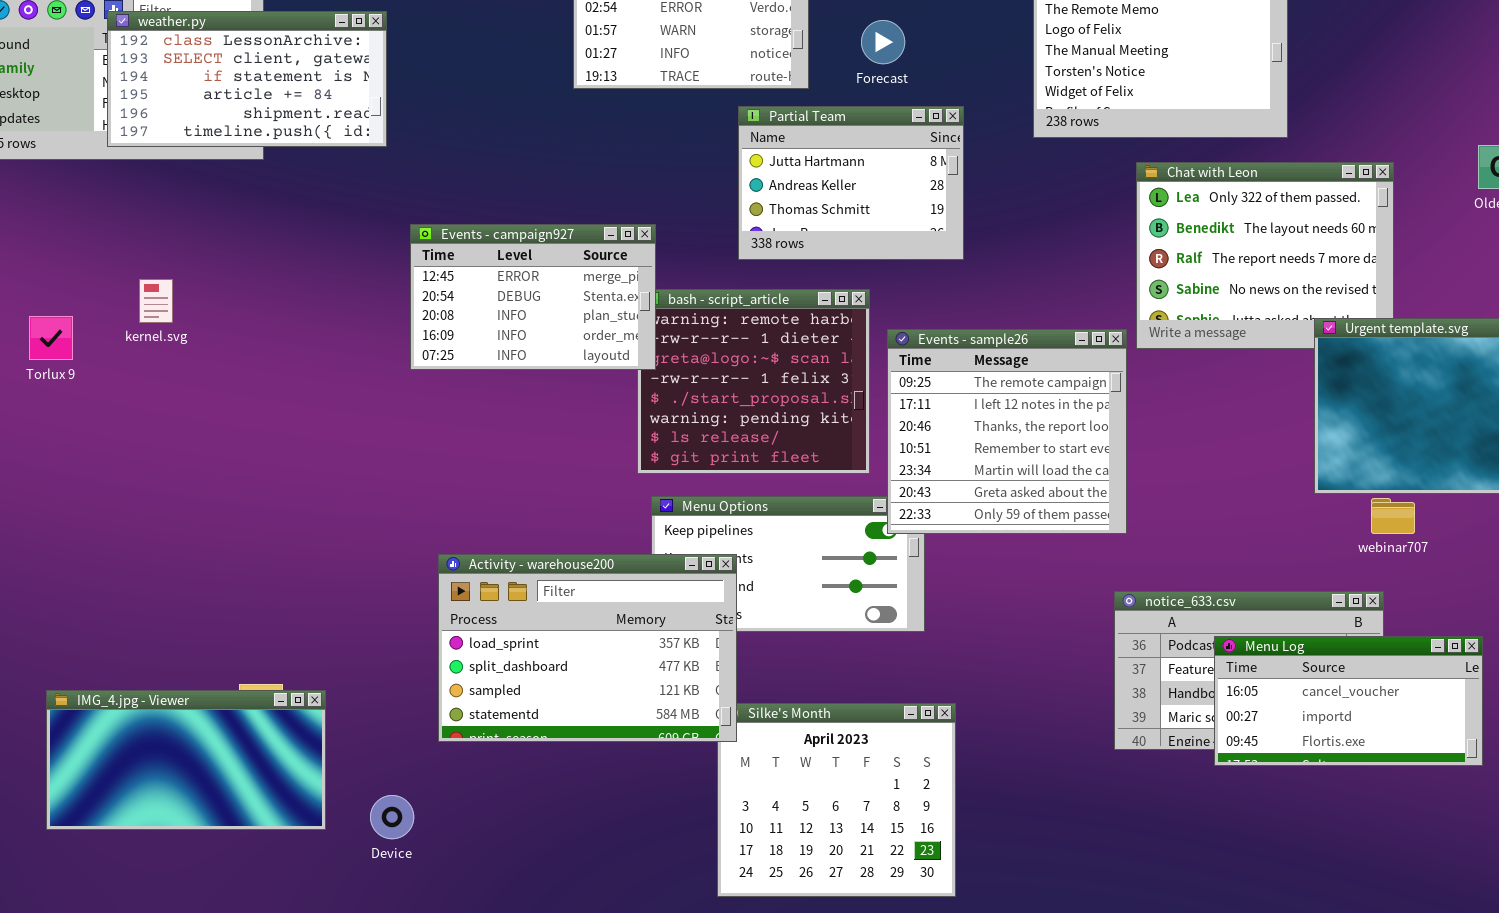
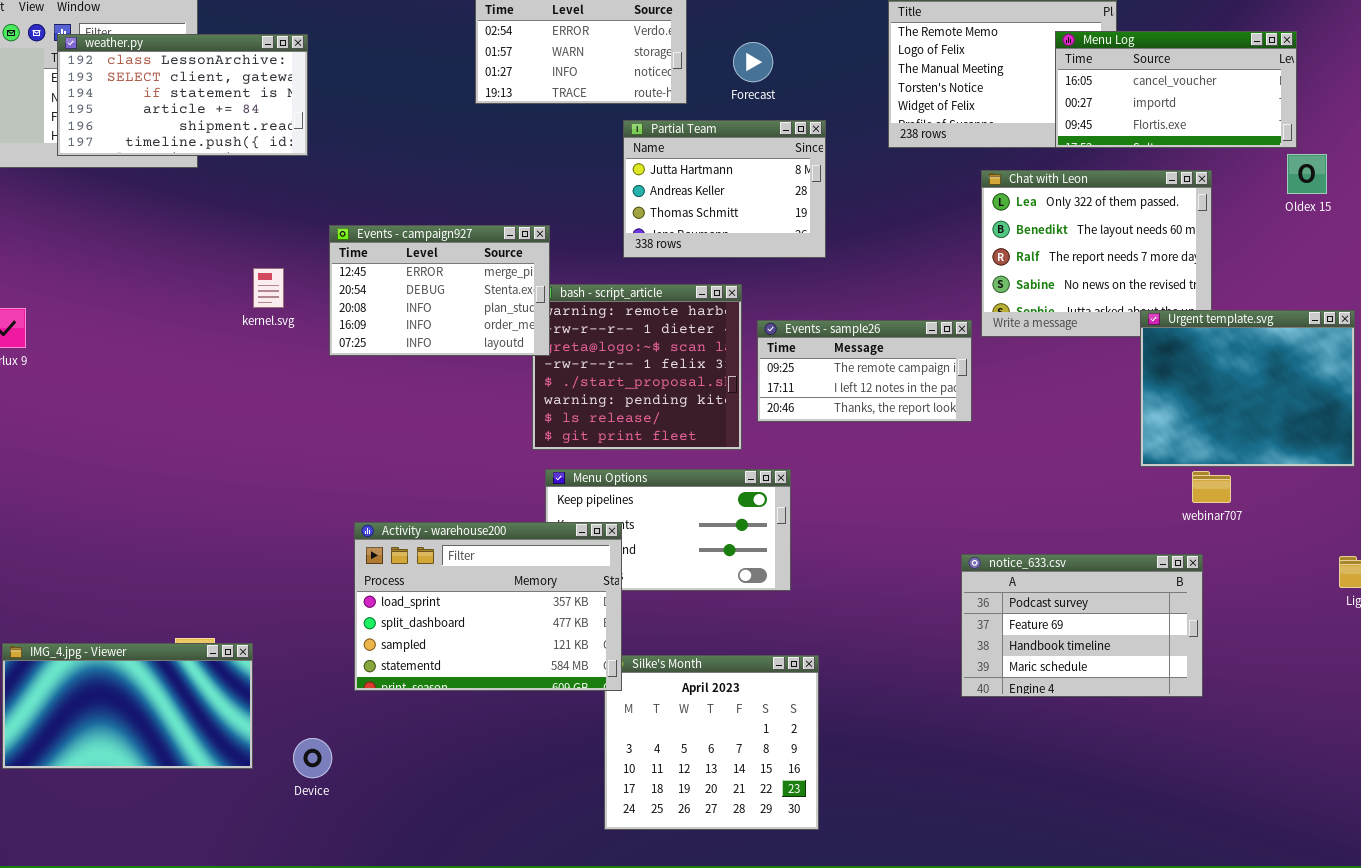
kernel.svg: [139,279,173,323] -> [253,268,284,308], moved
Events - sample26: [887,329,1127,534] -> [757,320,972,422], resized
Menu Log: [1214,636,1483,766] -> [1055,31,1297,148], moved

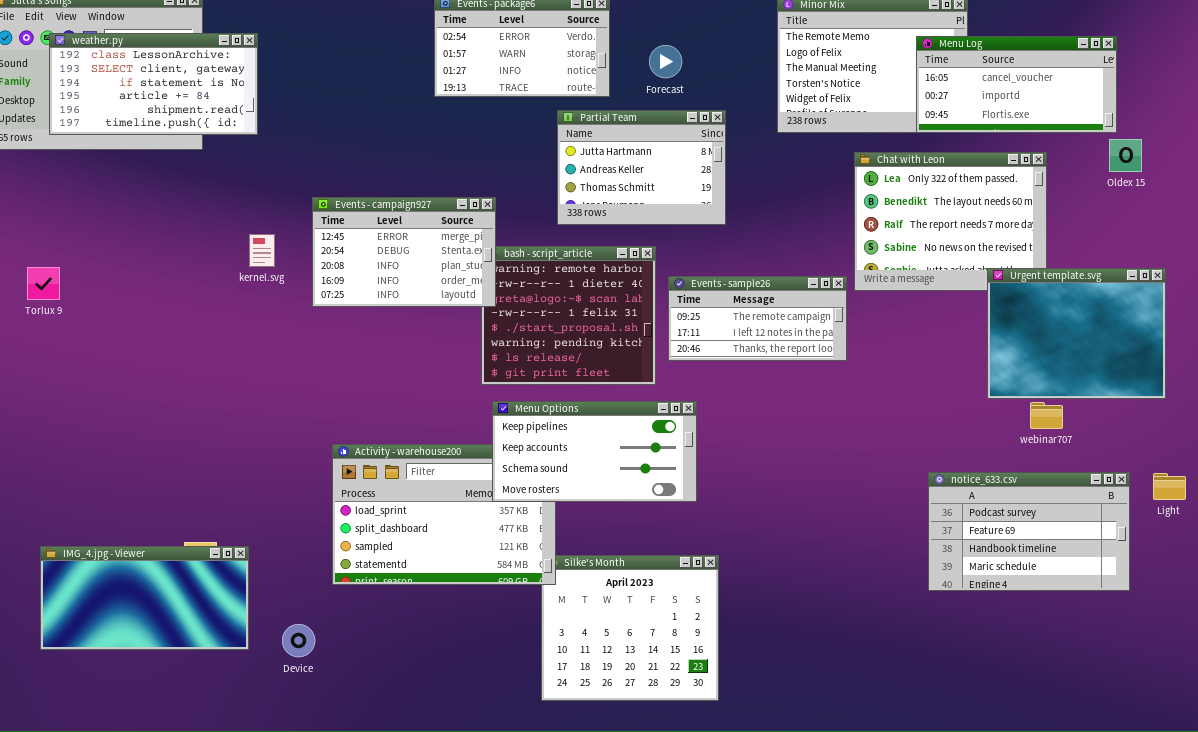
weather.py: [57,34,308,156] -> [49,33,258,135], moved
Menu Options: [545,469,791,591] -> [492,401,697,502], raised
notice_633.csv: [961,554,1203,697] -> [928,472,1130,591], moved

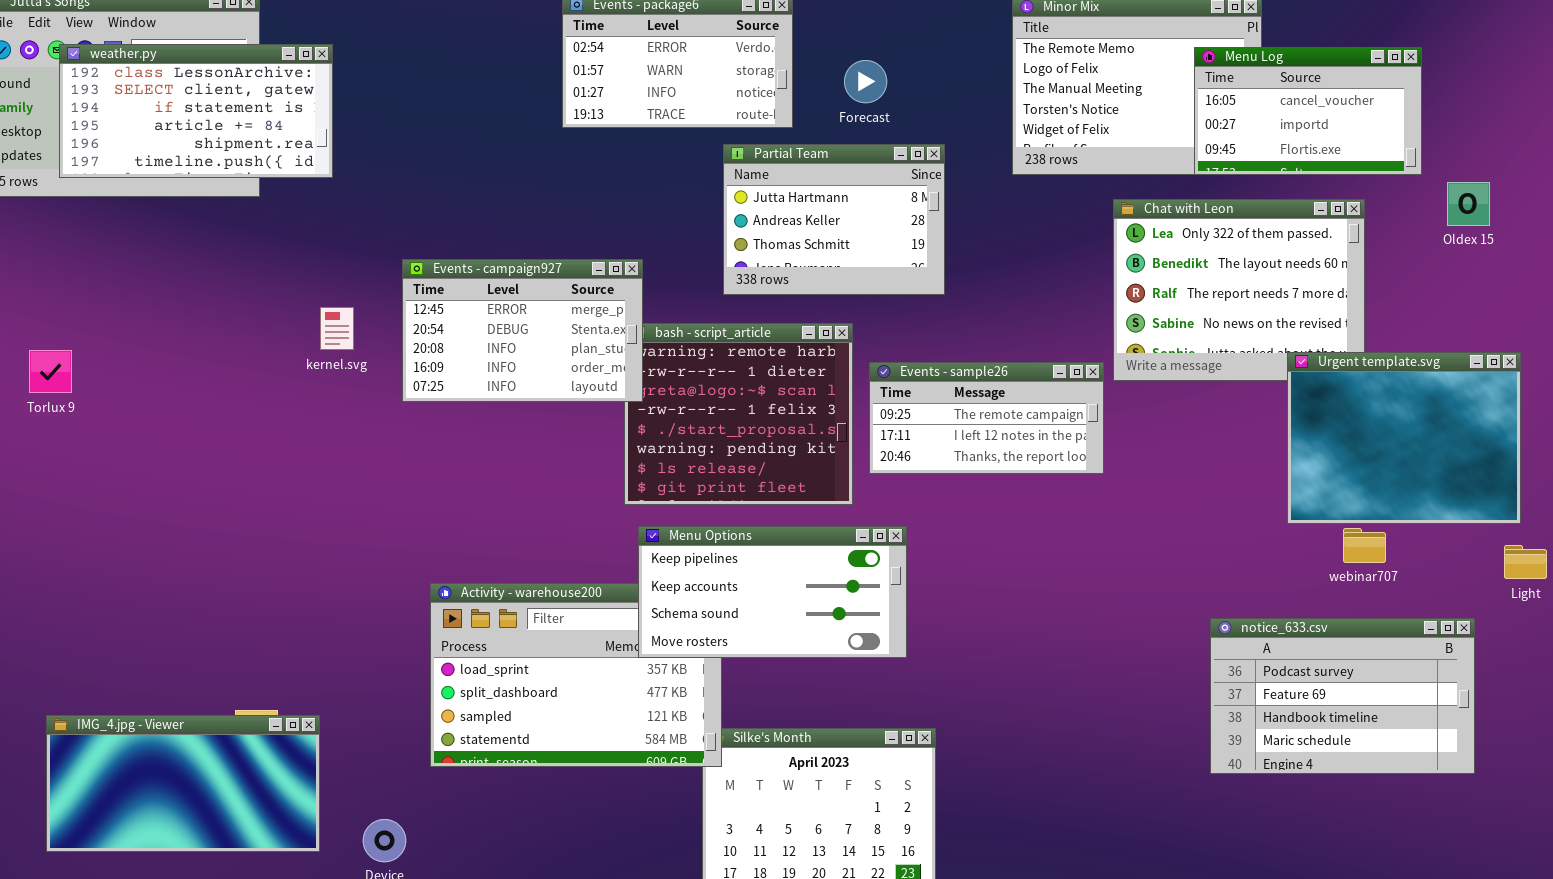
Menu Log: [916,36,1117,133] -> [1194,47,1422,175], resized
Light: [1153,473,1186,500] -> [1504,545,1547,579], moved

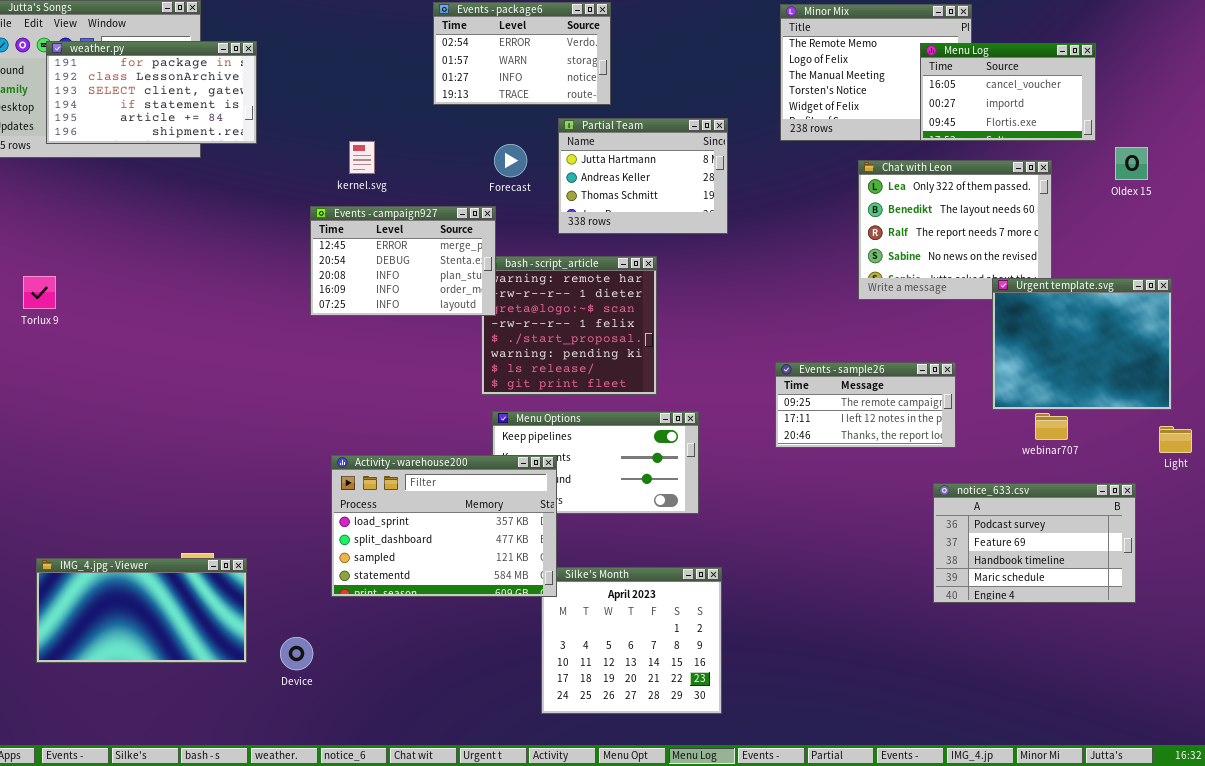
weather.py: [59,44,333,178] -> [46,41,257,144], scrolled up 1 row
Forecast: [844,60,887,103] -> [494,144,527,177], moved
kernel.svg: [320,307,354,350] -> [349,141,375,174], moved
Events - sample26: [869,362,1104,474] -> [775,362,956,448], moved
Activity - warehouse200: [430,583,722,767] -> [331,455,557,597], raised

